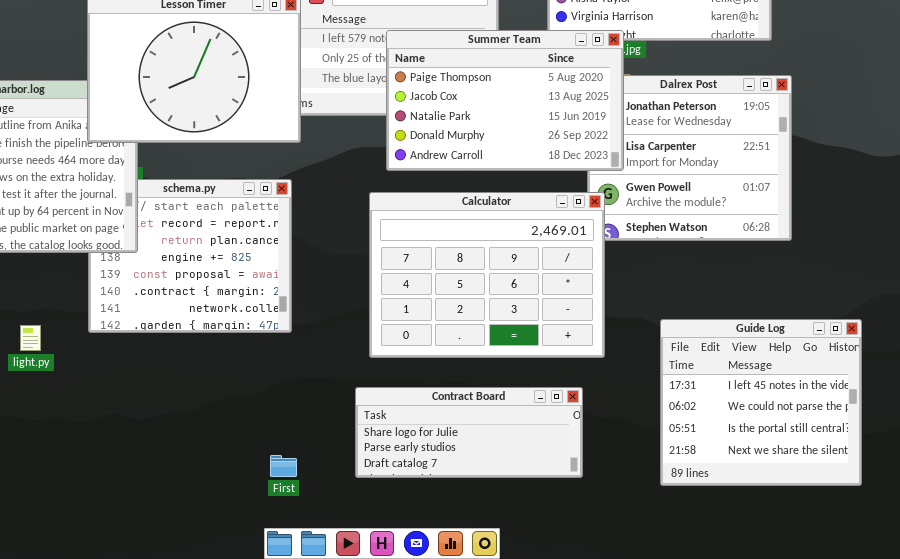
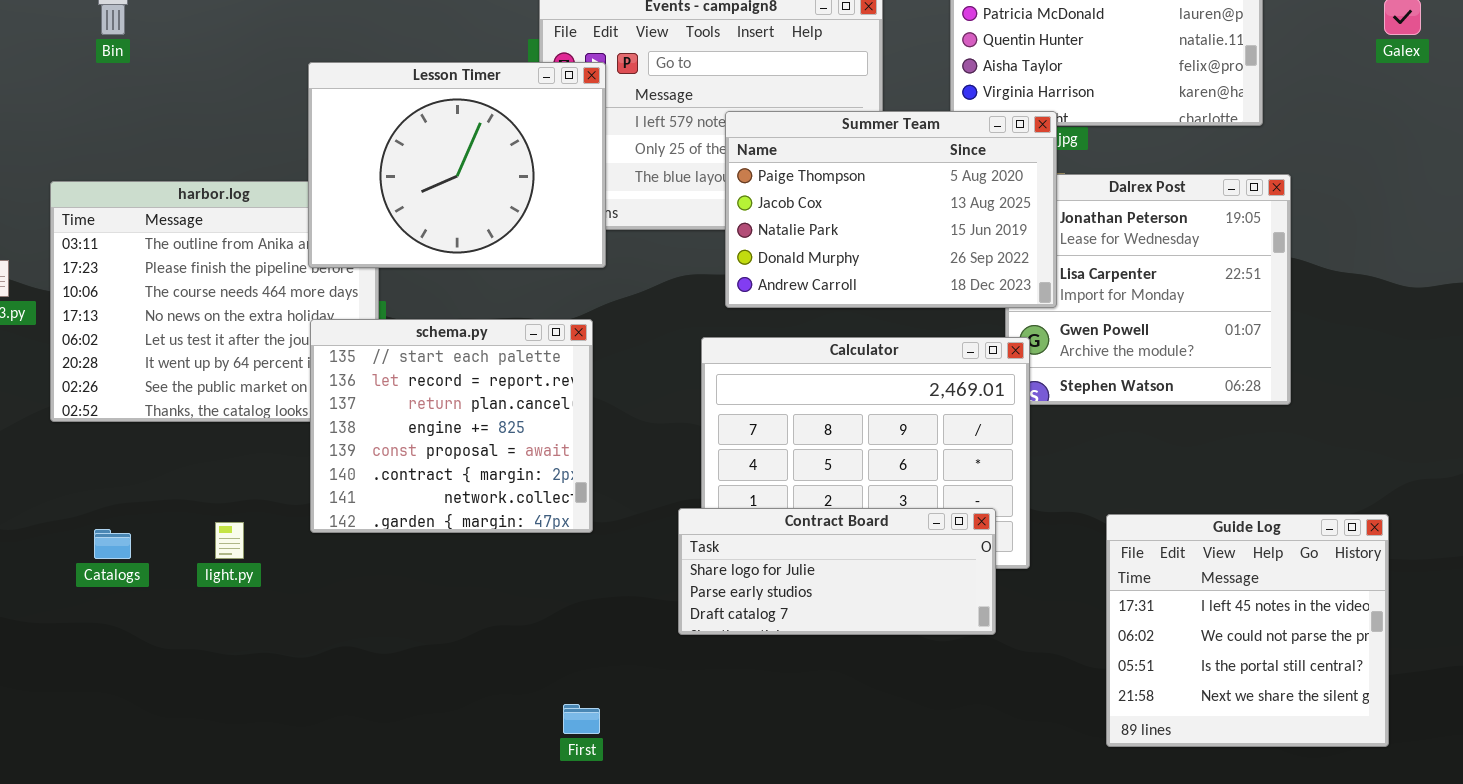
schema.py: [88,179,292,333] -> [310,319,593,533], raised
Contract Board: [355,387,583,478] -> [678,508,996,635], moved

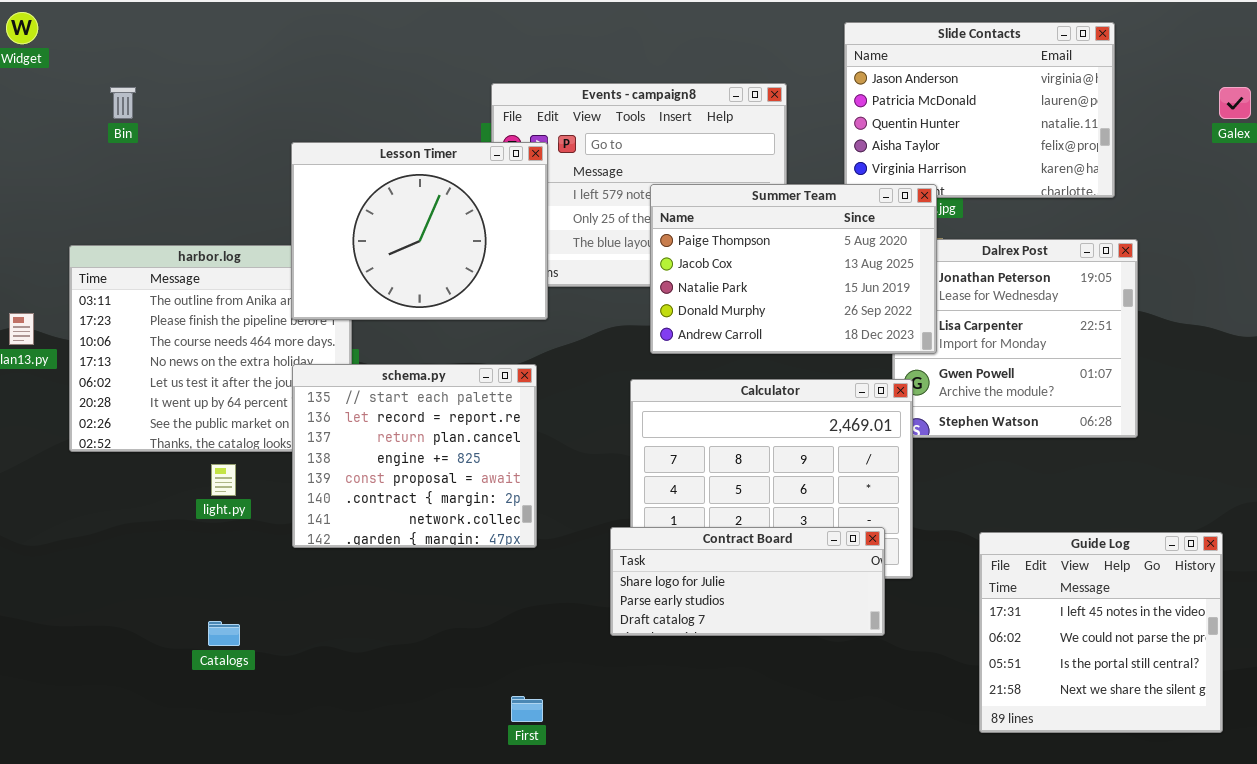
light.py: [215,522,244,559] -> [211,464,236,496], moved
Catalogs: [94,529,131,559] -> [208,621,240,646], moved

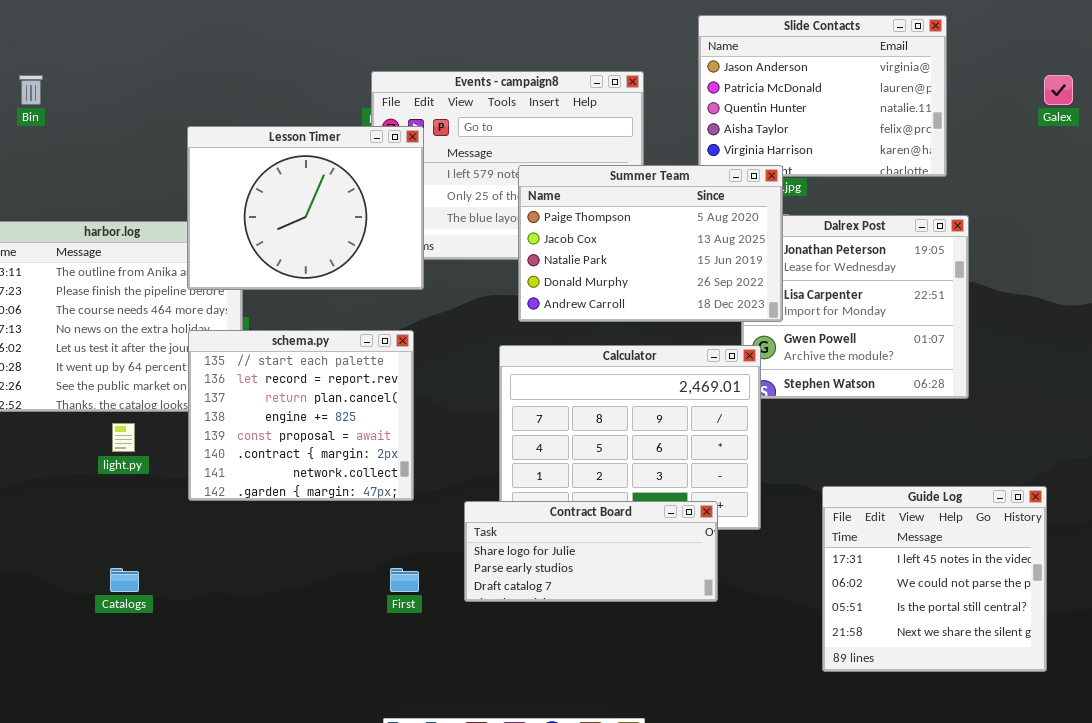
Contract Board: [610,527,885,636] -> [464,501,718,602], moved
First: [511,696,543,722] -> [390,568,419,592], moved

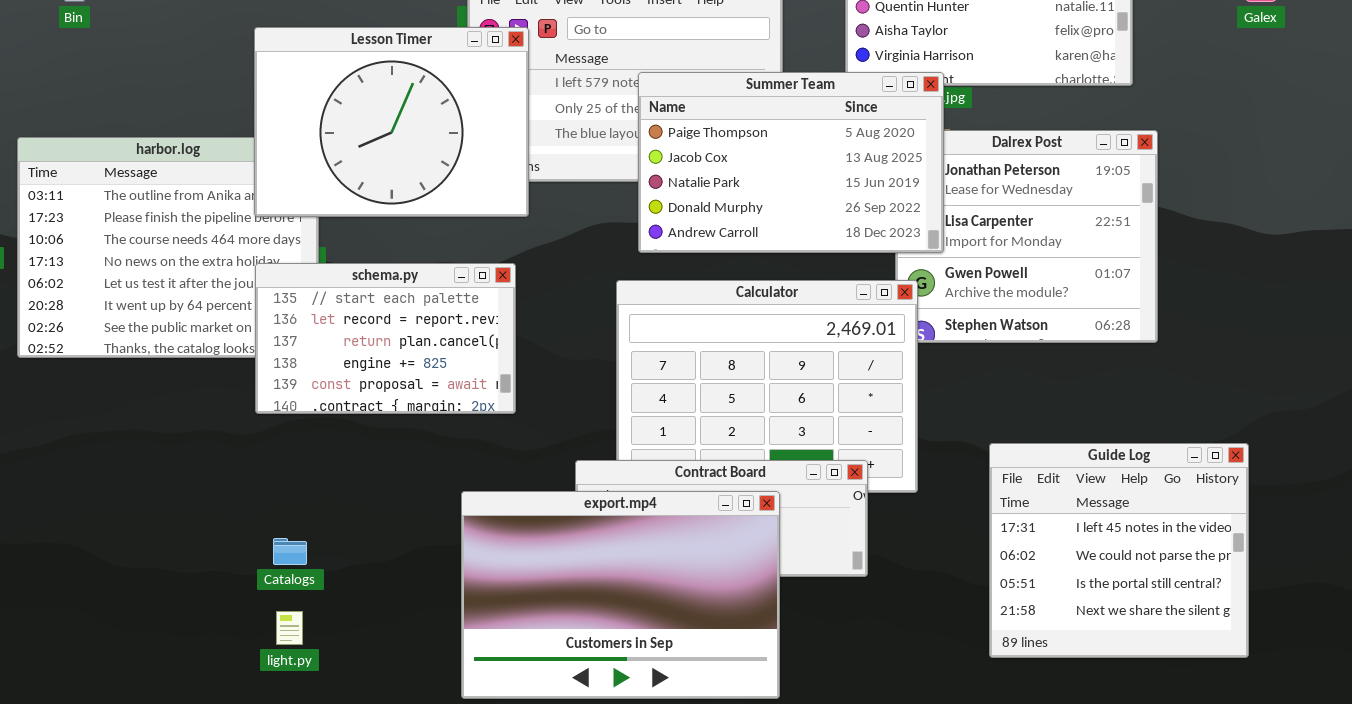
schema.py: [188,330,414,501] -> [255,263,516,414], resized
light.py: [112,423,135,452] -> [276,611,303,645], moved
export.mp4: none -> [461,491,780,699], opened
Catalogs: [110,568,139,592] -> [273,538,307,565], moved

